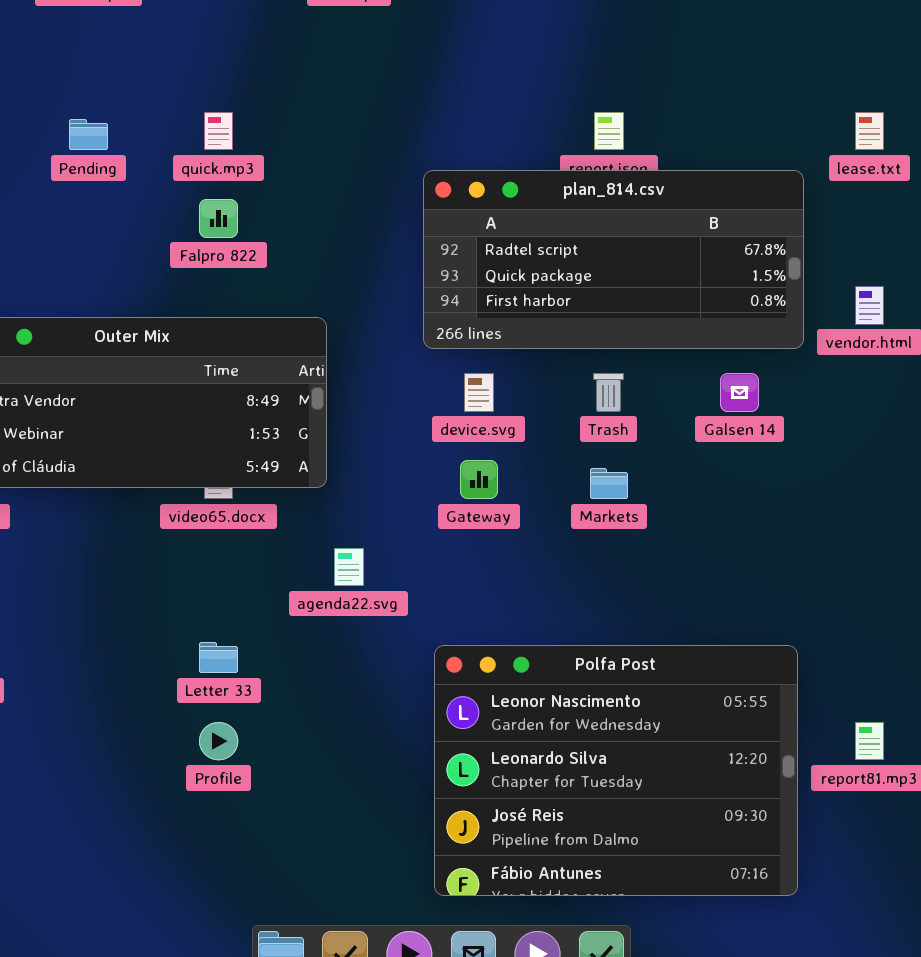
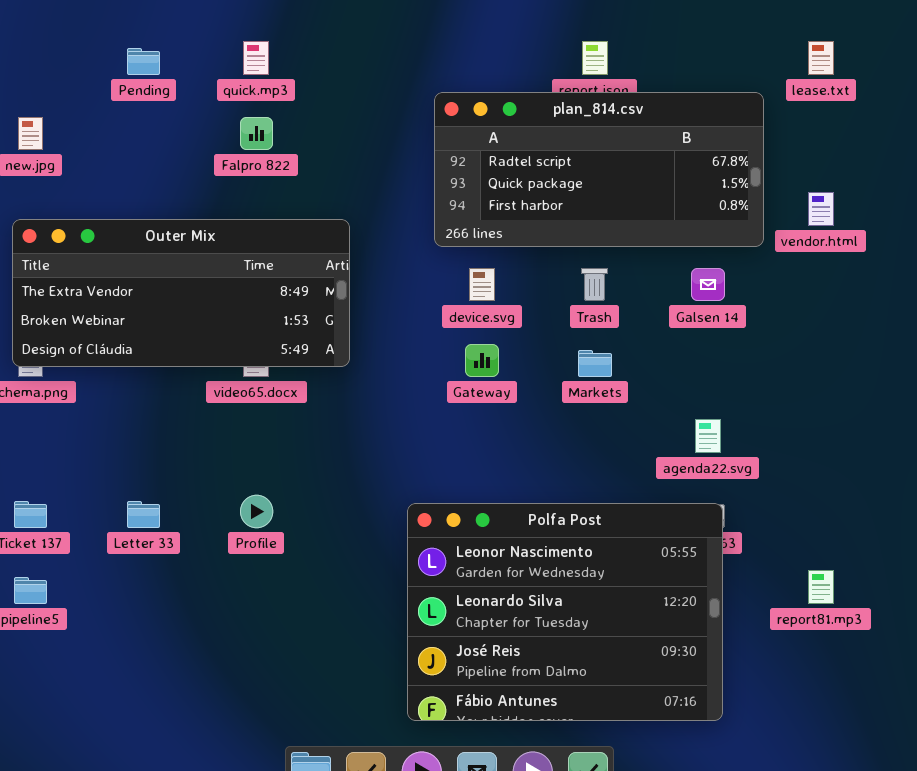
agenda22.svg: [334,548,364,586] -> [695,419,721,453], moved
Letter 33: [199,642,238,673] -> [127,501,160,528], moved
Polfa Post: [434,645,798,896] -> [407,503,723,721], moved
Profile: [199,722,238,760] -> [240,495,273,528], moved

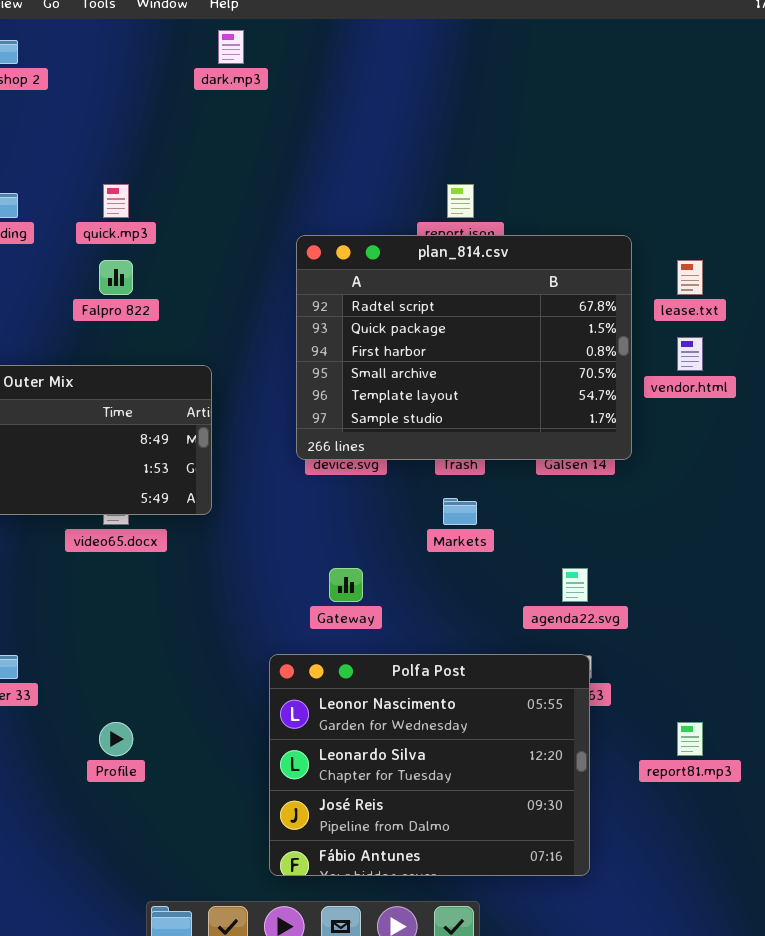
lease.txt: [808,41,834,75] -> [677,260,703,295], moved
plan_814.csv: [434,92,764,247] -> [296,235,632,460], resized
Gateway: [465,344,499,377] -> [329,568,363,602], moved
Profile: [240,495,273,528] -> [99,722,133,756], moved

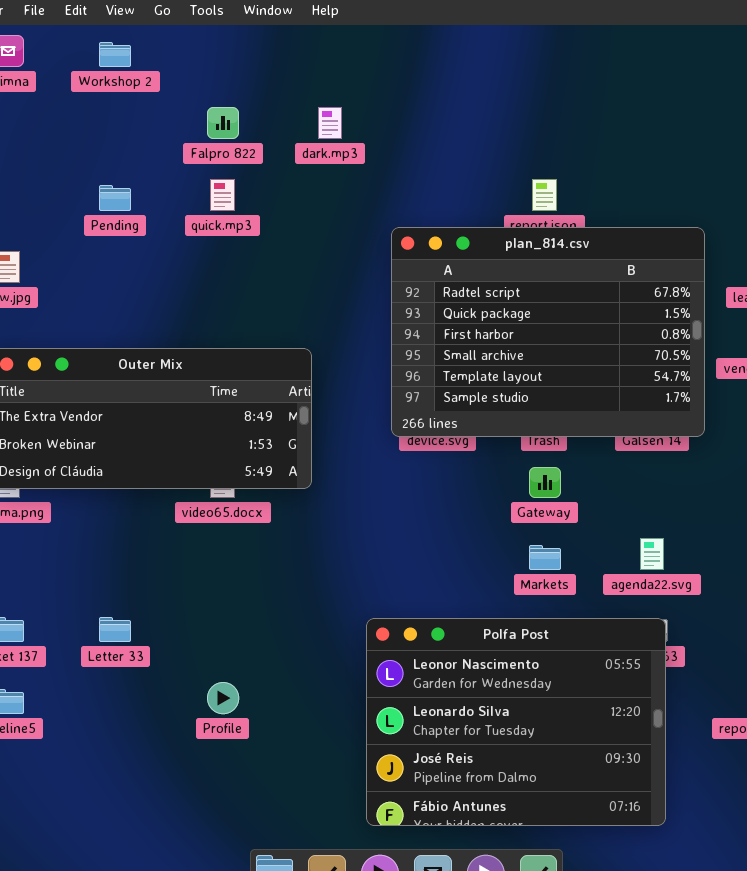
dark.mp3: [218,30,244,64] -> [318,107,342,139], moved
Falpro 822: [99,260,133,295] -> [207,107,239,139], moved
Markets: [443,498,477,525] -> [529,545,561,570], moved
Gateway: [329,568,363,602] -> [529,467,561,498], moved

